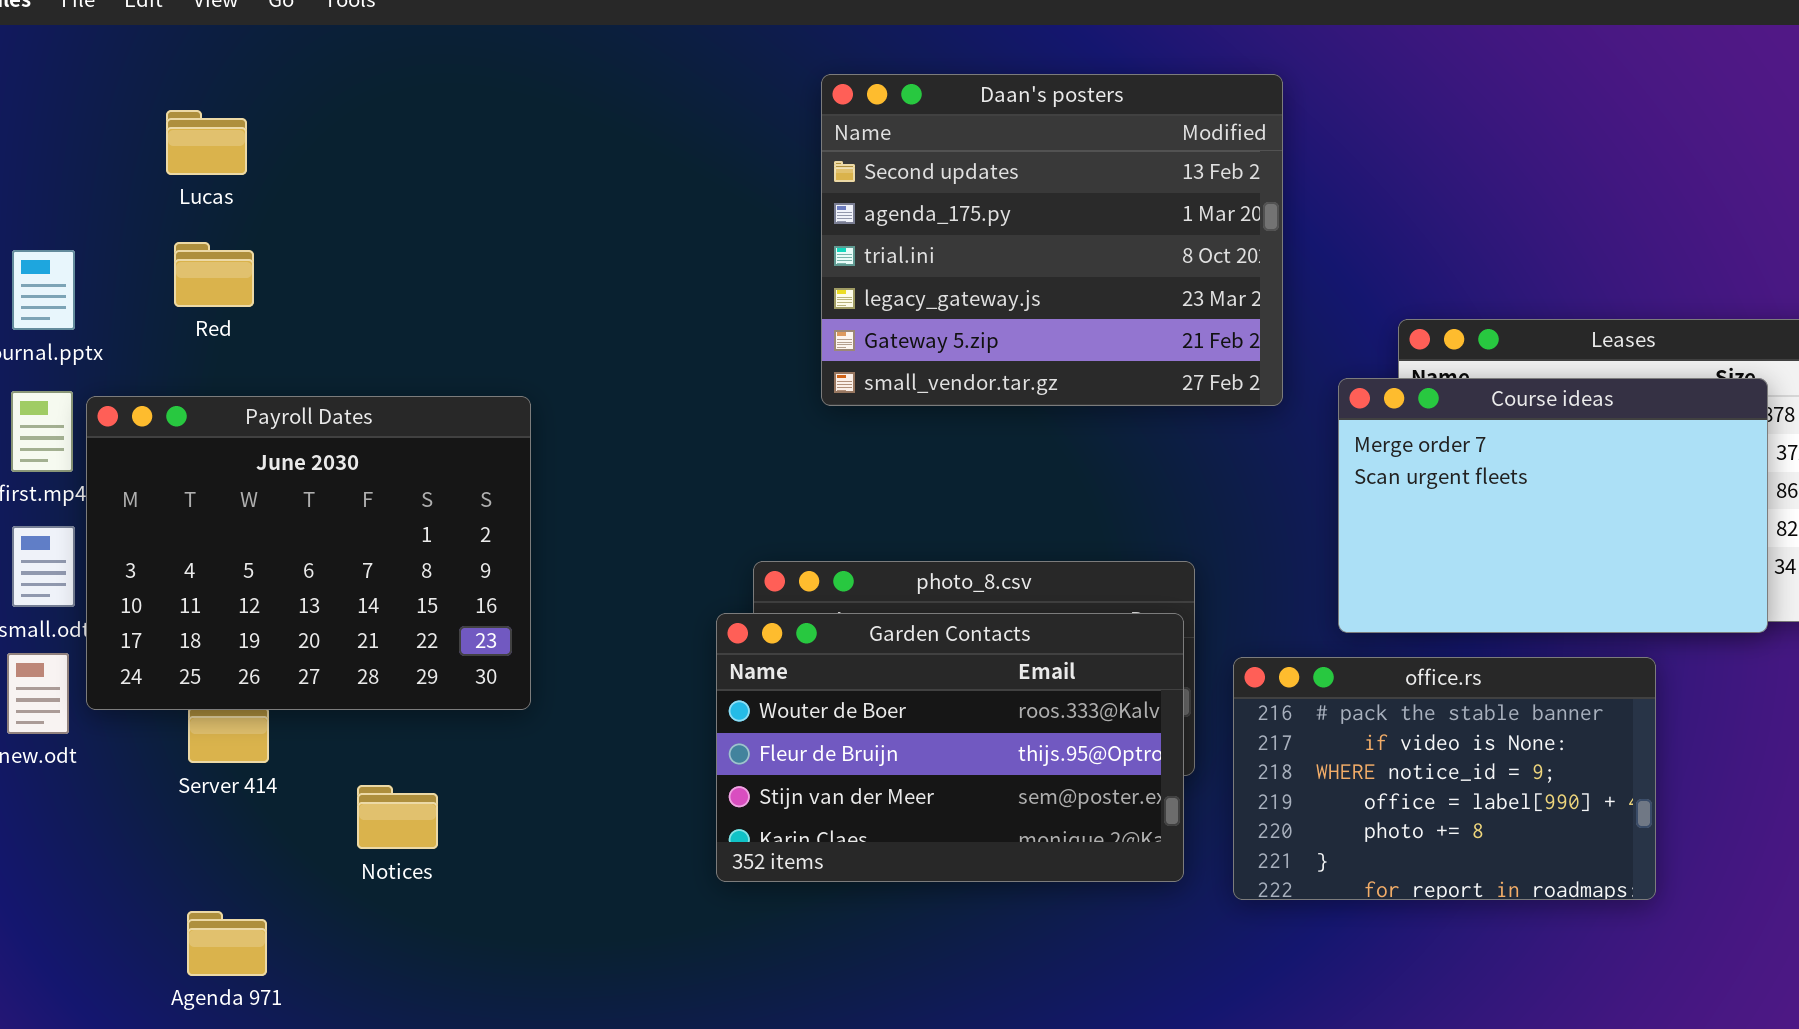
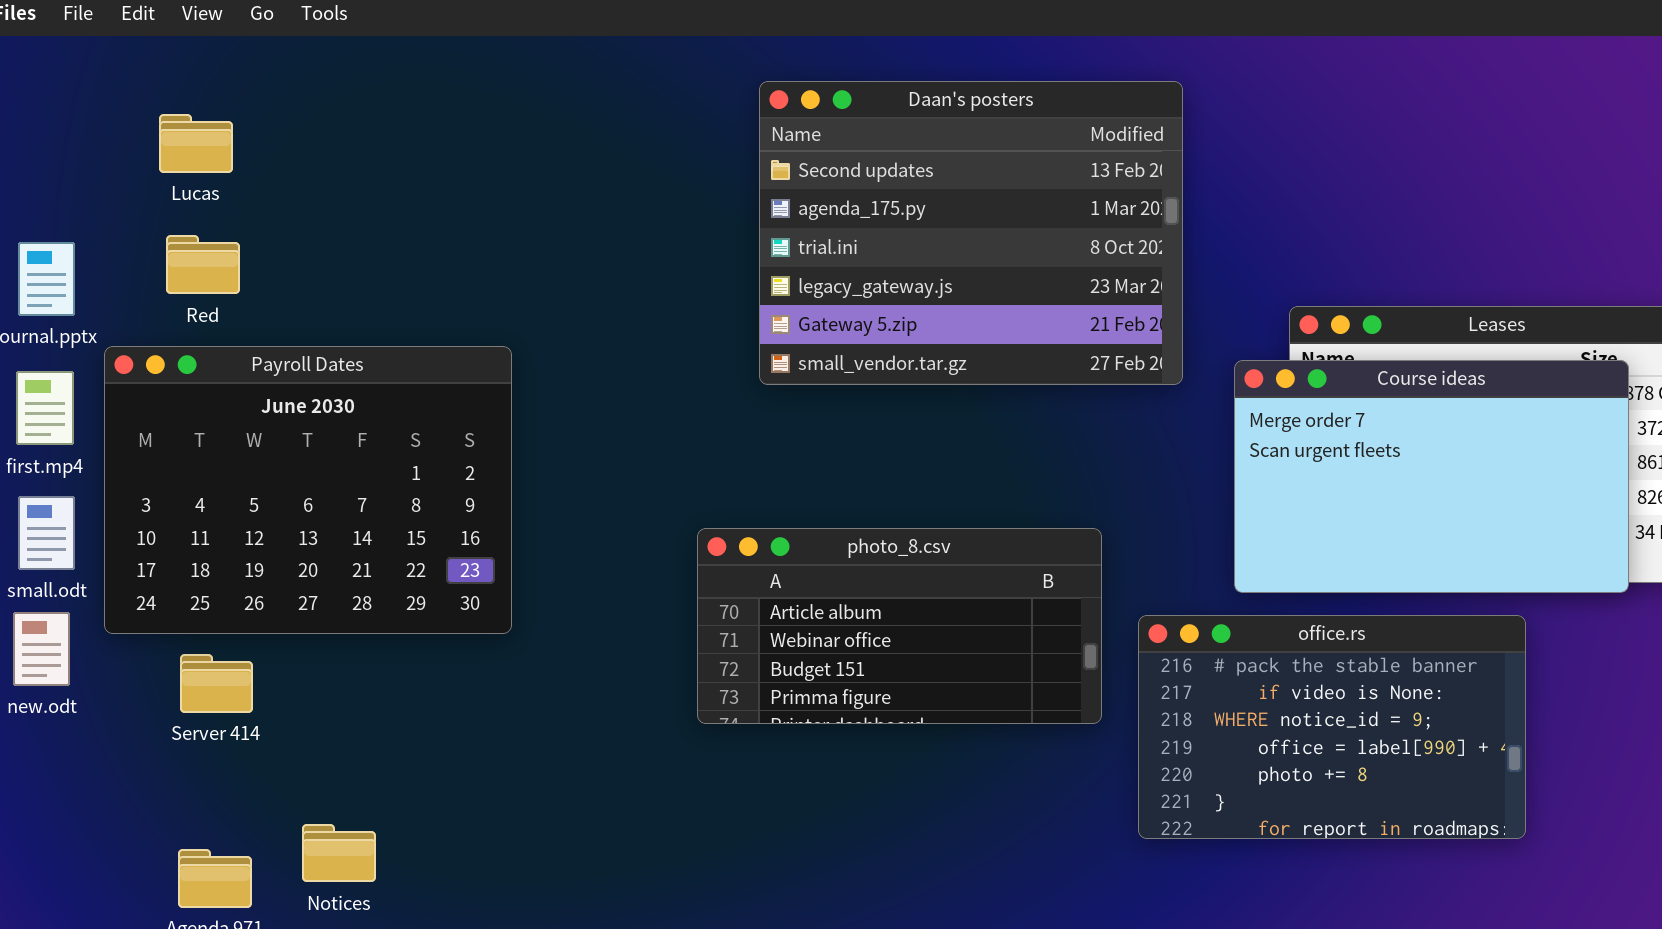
Payroll Dates: [86,396,531,710] -> [104,346,512,634], moved
Garden Contacts: [716,613,1184,882] -> none, closed
Notices: [357,785,438,849] -> [302,824,376,882], moved

